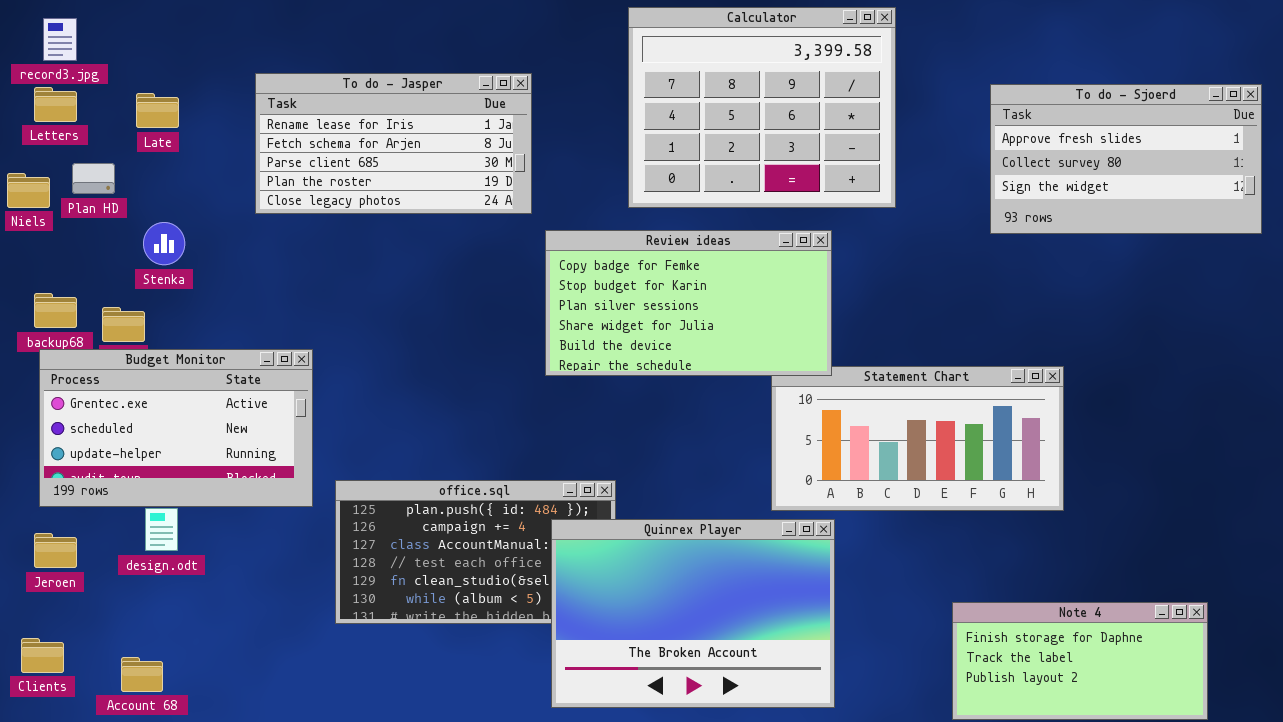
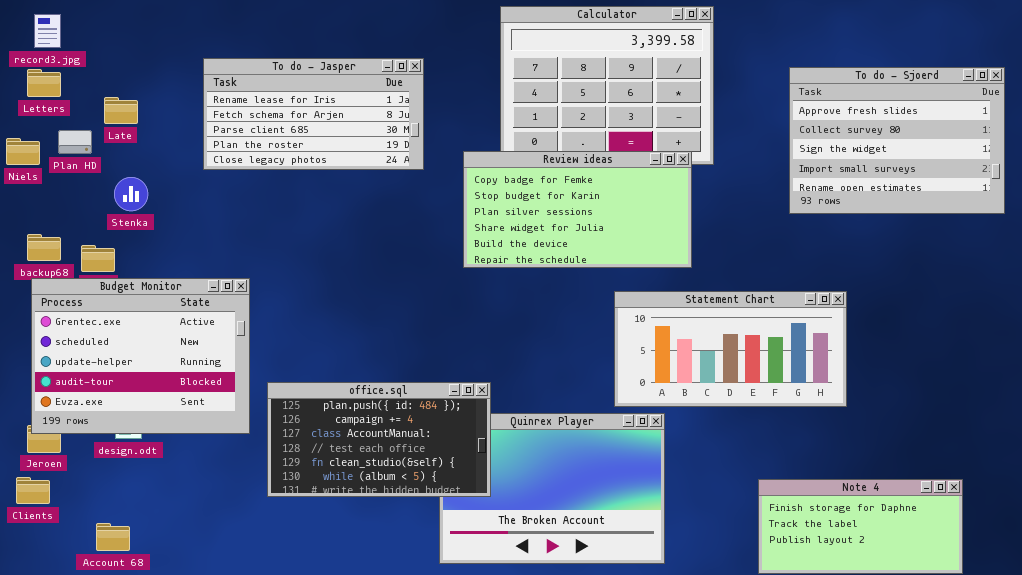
To do - Sjoerd: [990,84,1262,234] -> [789,67,1005,214], resized
Late: [136,93,179,128] -> [104,97,138,124], moved
Review ideas: [545,230,832,376] -> [463,151,692,268], moved
Budget Monitor: [39,349,313,507] -> [31,278,250,434], resized
office.sql: [335,480,616,624] -> [267,382,491,497], raised
Clients: [21,638,64,673] -> [16,477,50,504], moved

